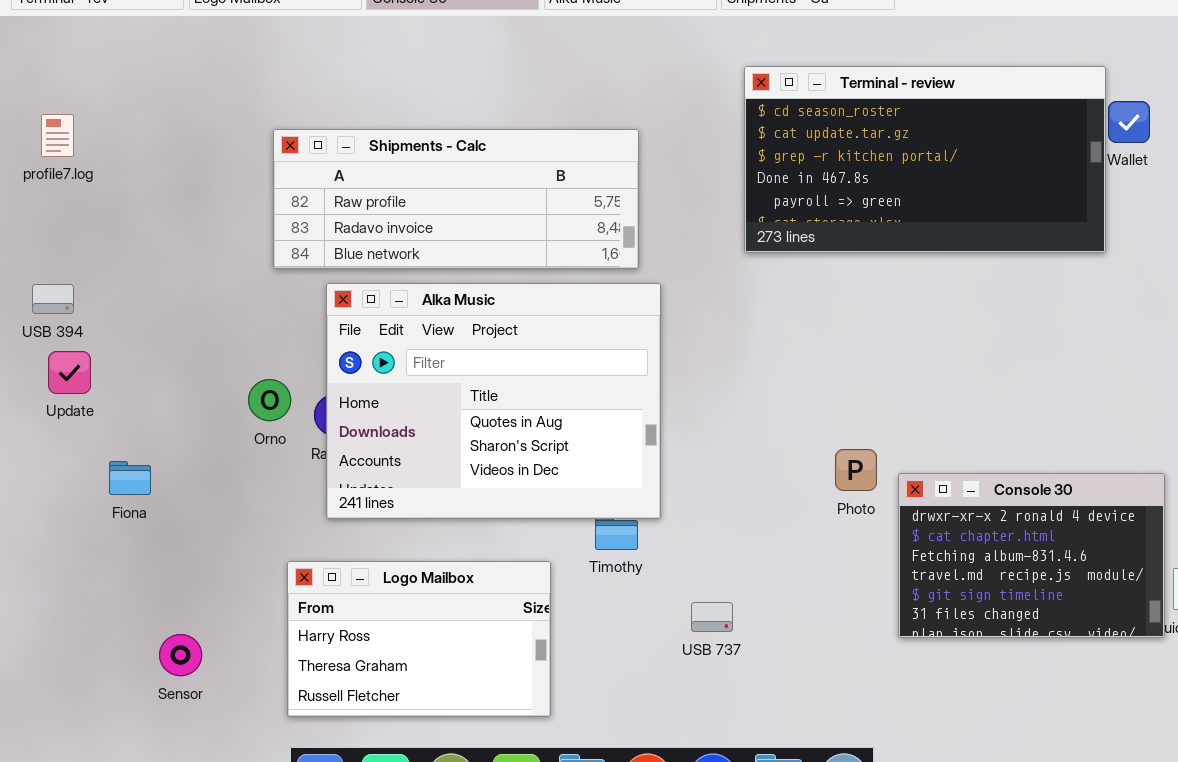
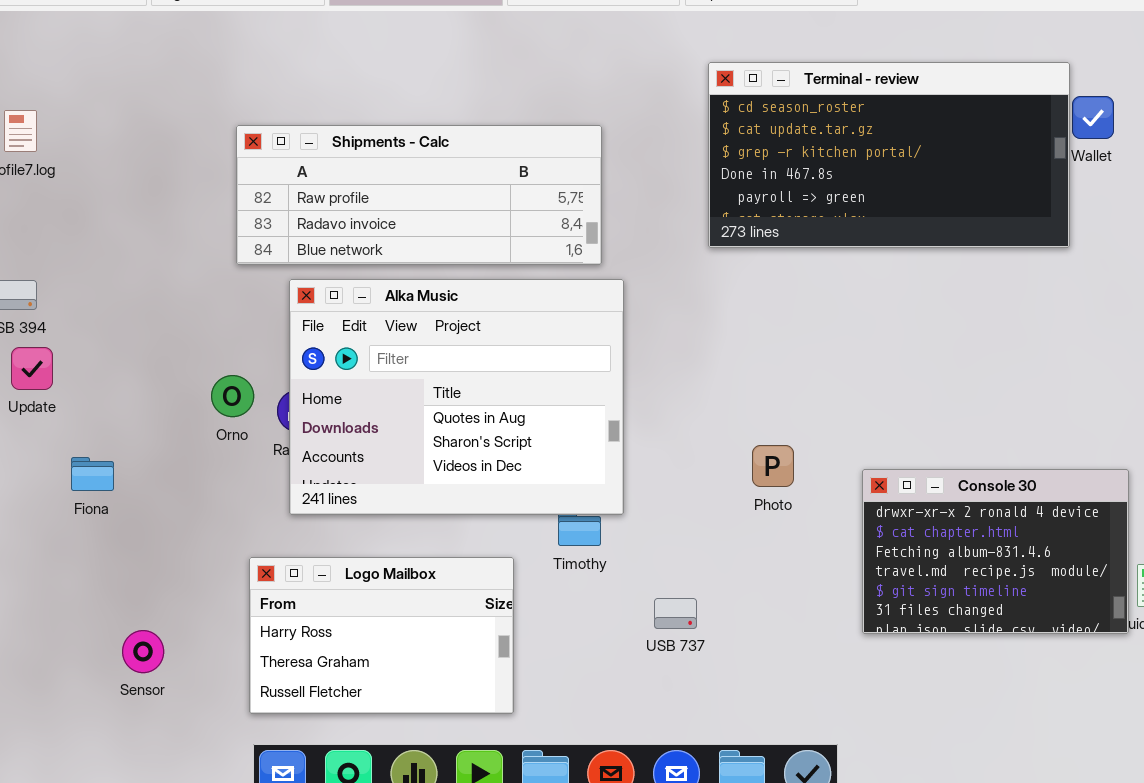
Photo: [835,449,877,491] -> [752,445,794,487], moved

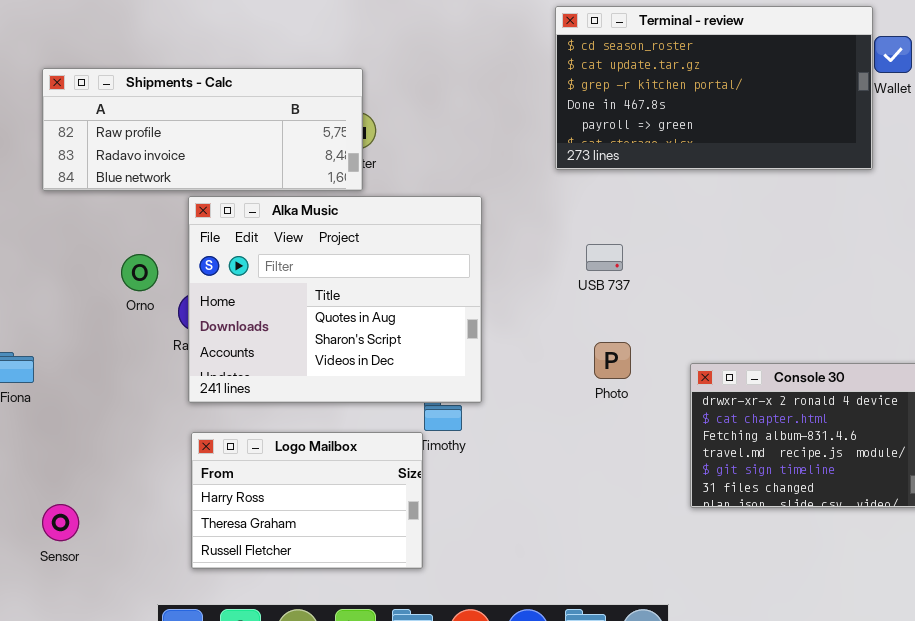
Shipments - Calc: [236,125,602,265] -> [42,68,363,191], moved
Orno: [211,375,254,417] -> [121,254,158,291], moved
Logo Mailbox: [249,557,514,714] -> [191,432,423,569], moved
USB 737: [654,598,697,629] -> [586,244,623,271], moved

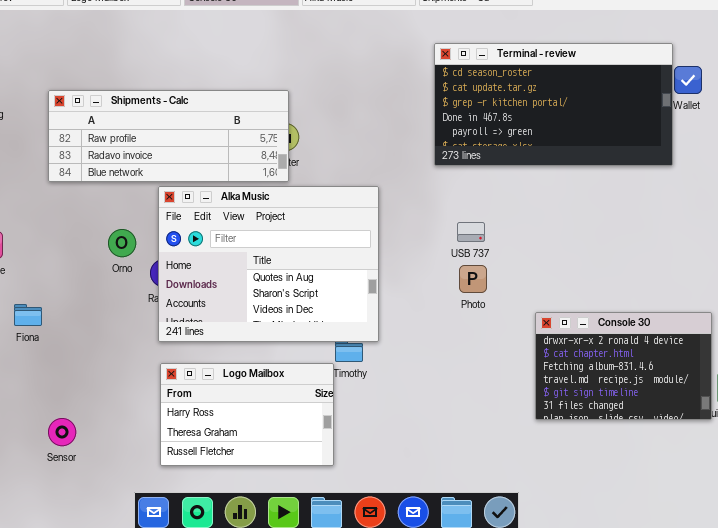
Photo: [594,342,631,379] -> [459,265,487,293], moved

